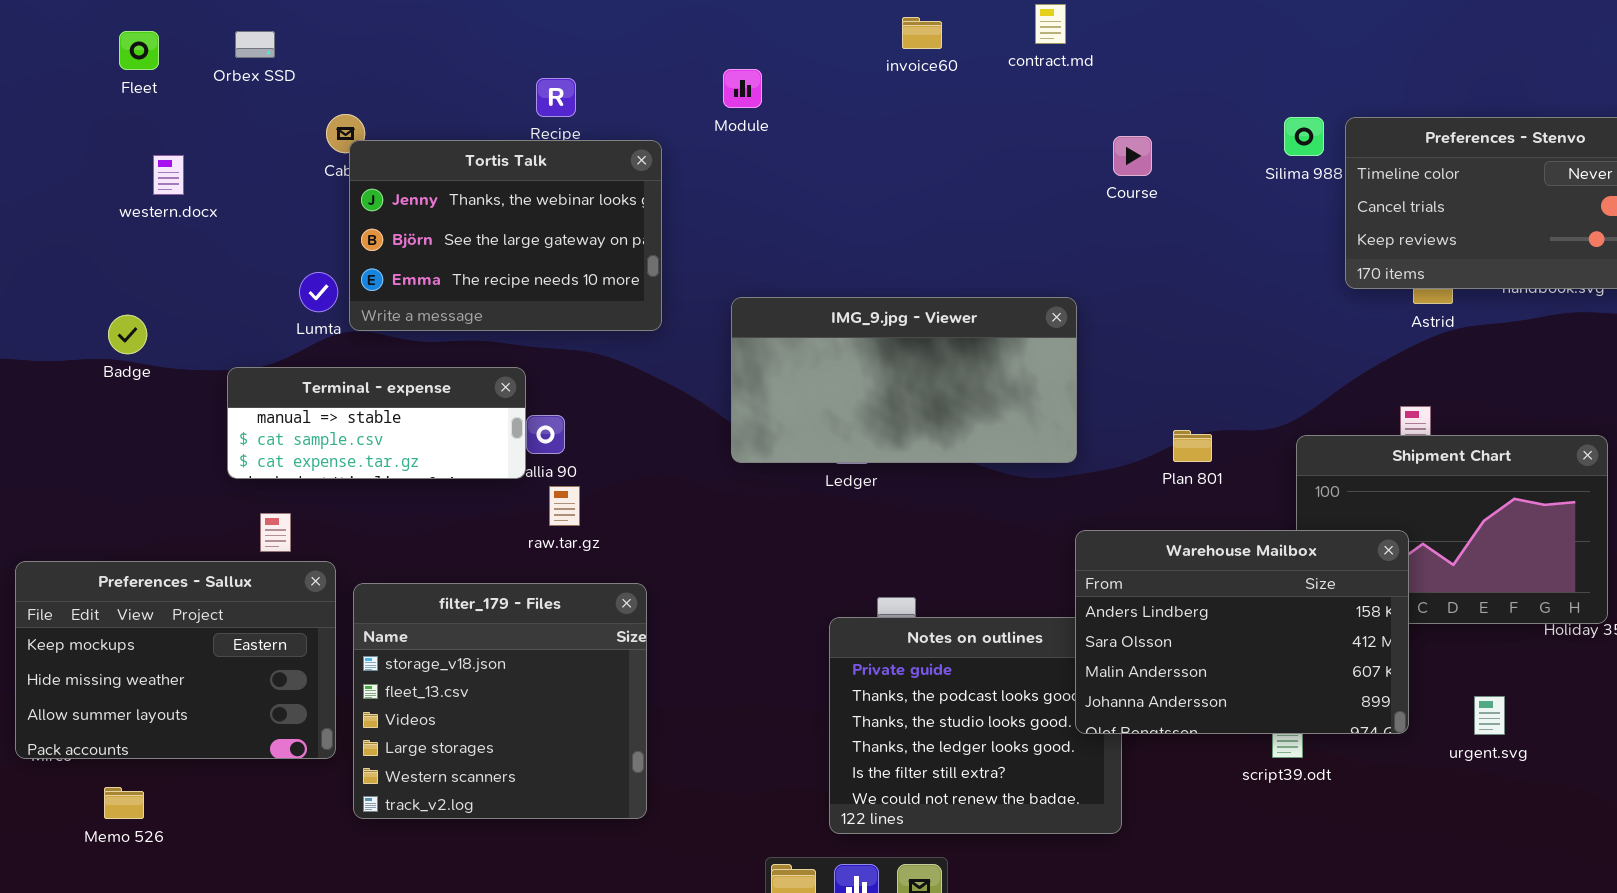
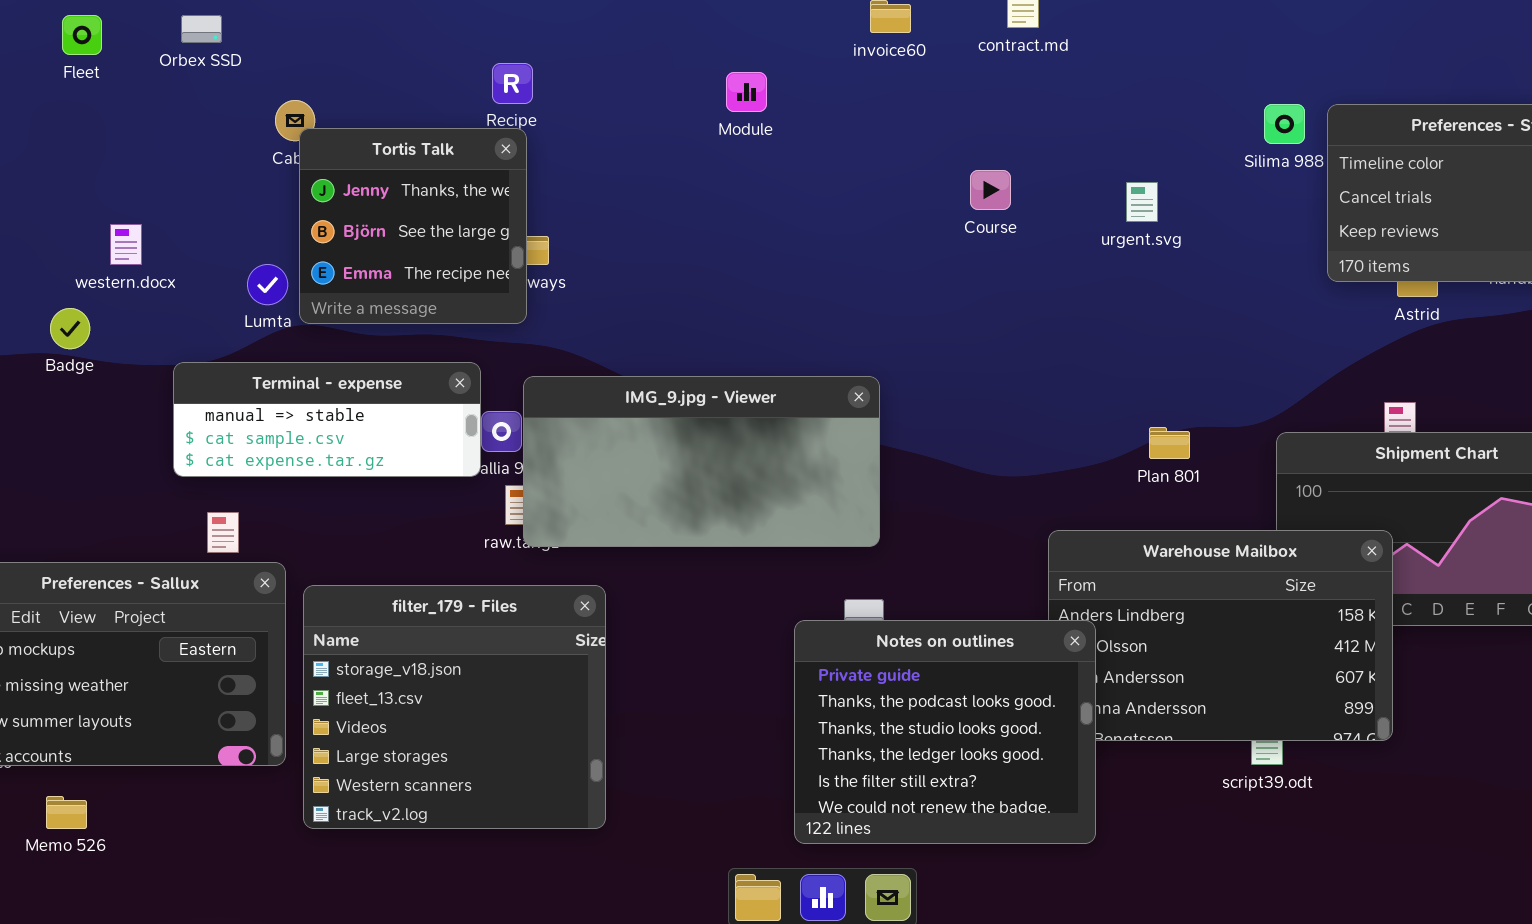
Module: [723,69,762,108] -> [726,72,767,112], moved
Course: [1113,136,1152,176] -> [970,170,1011,210], moved
Tortis Talk: [349,140,662,331] -> [299,128,527,324], resized
western.docx: [153,155,184,195] -> [110,224,142,265], moved
IMG_9.jpg - Viewer: [731,297,1077,463] -> [523,376,880,547], moved
Notes on outlines: [829,617,1122,834] -> [794,620,1096,844], raised
urgent.svg: [1474,696,1505,735] -> [1126,182,1158,222], moved

